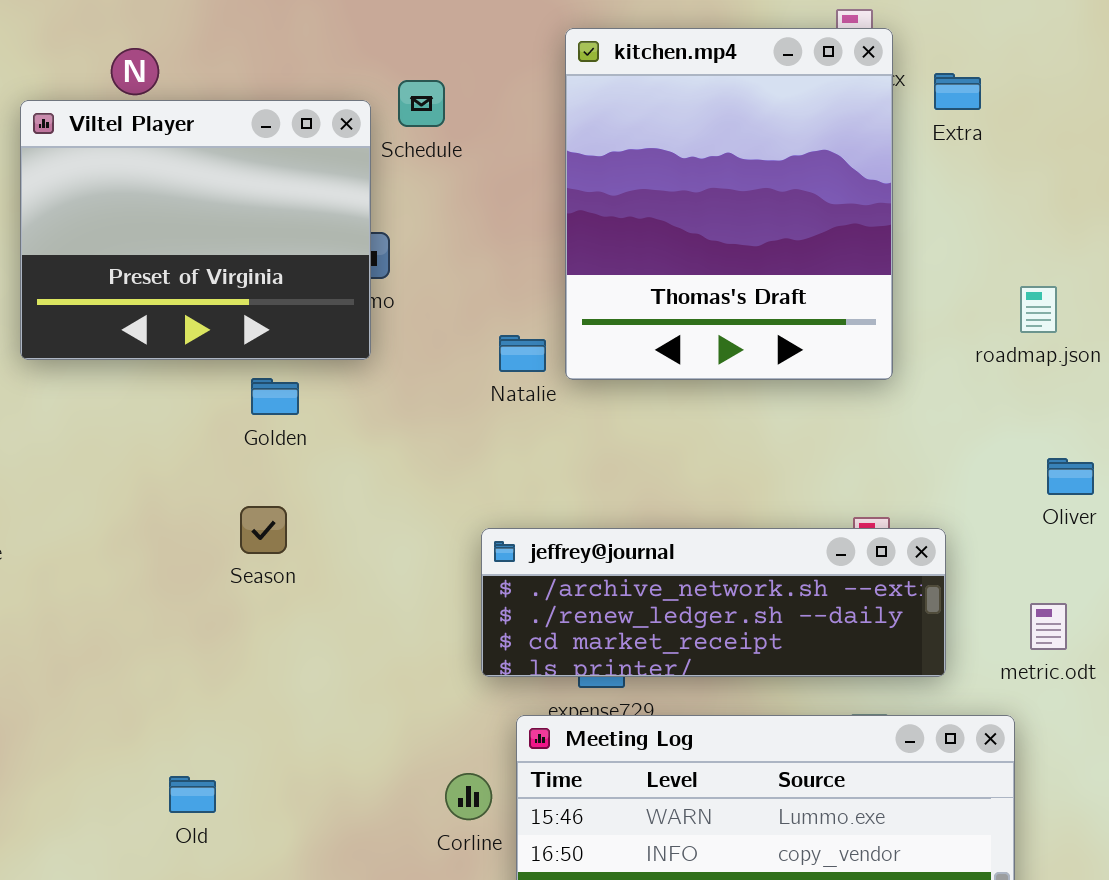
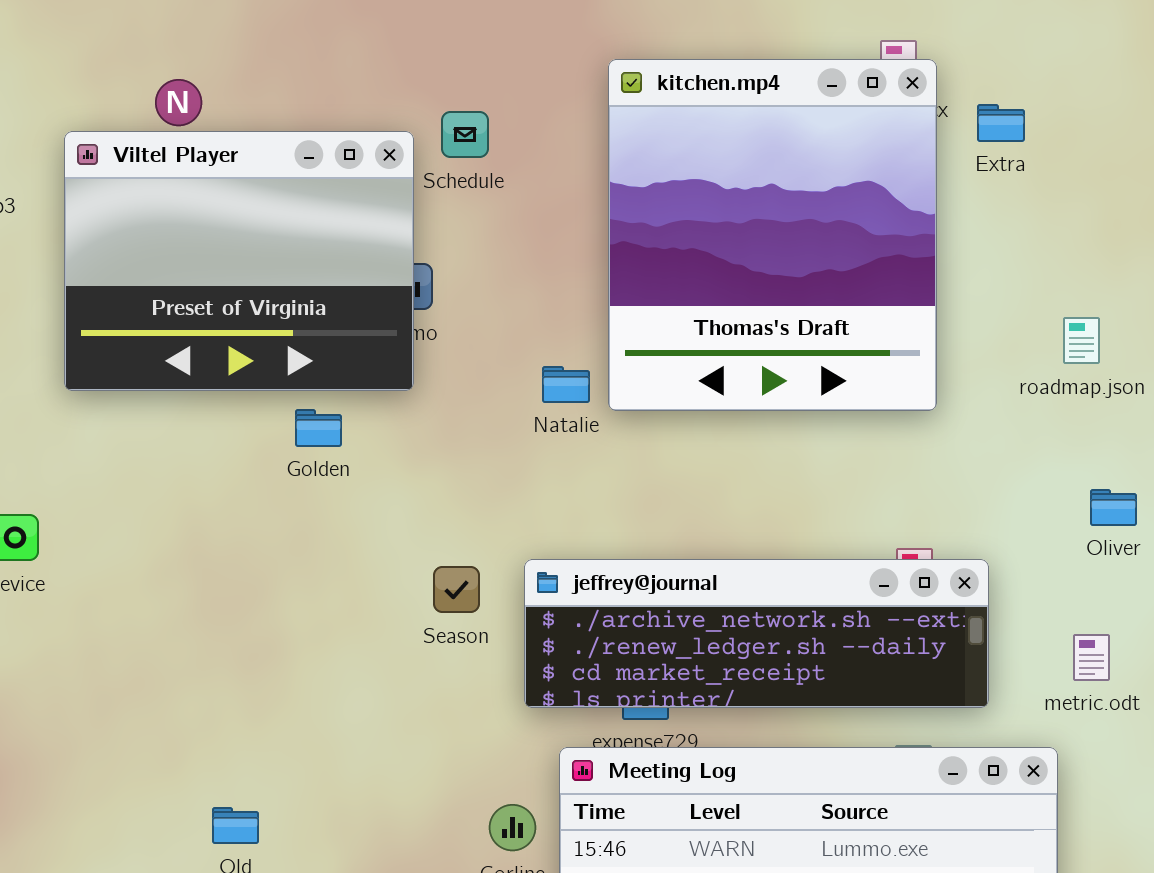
Season: [240,506,287,554] -> [433,566,480,613], moved

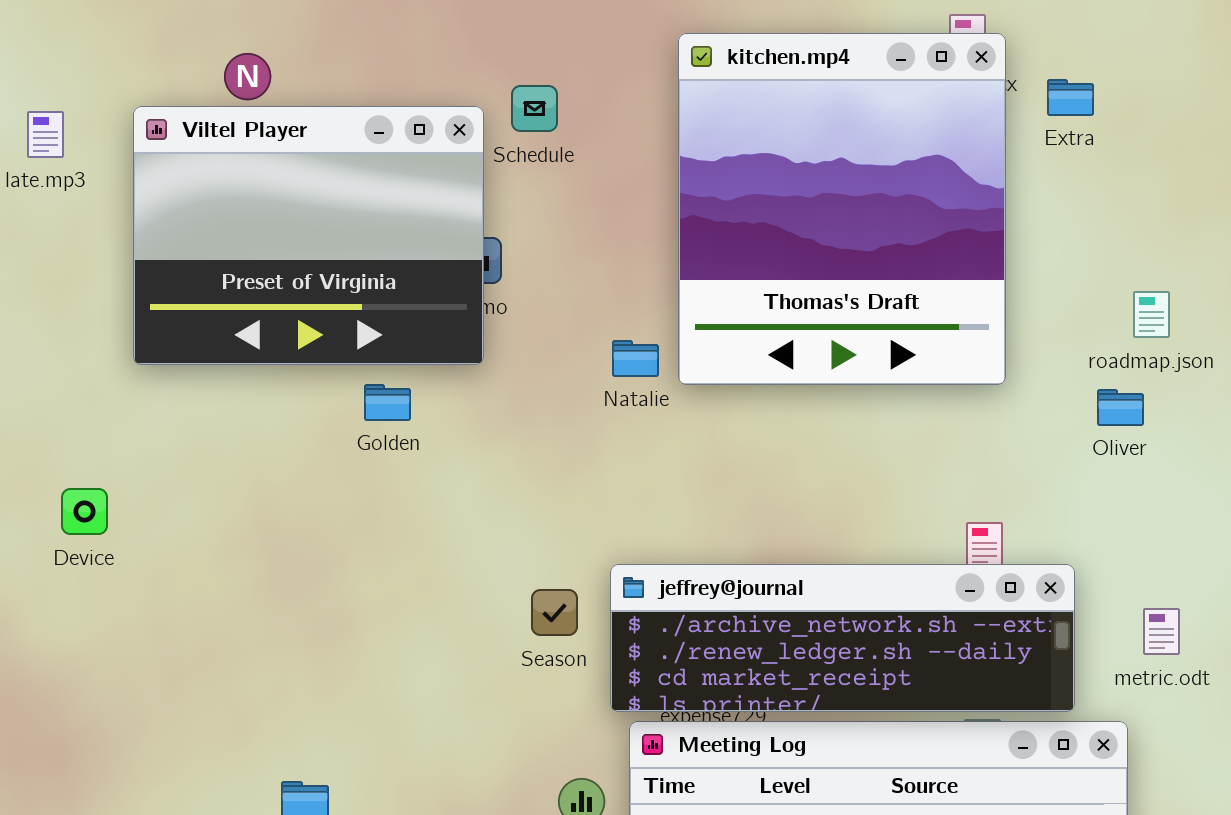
Oliver: [1090,489,1137,526] -> [1097,389,1144,426], moved
jeffrey@journal: [524,559,989,708] -> [610,564,1075,712], moved
Season: [433,566,480,613] -> [531,589,578,636], moved

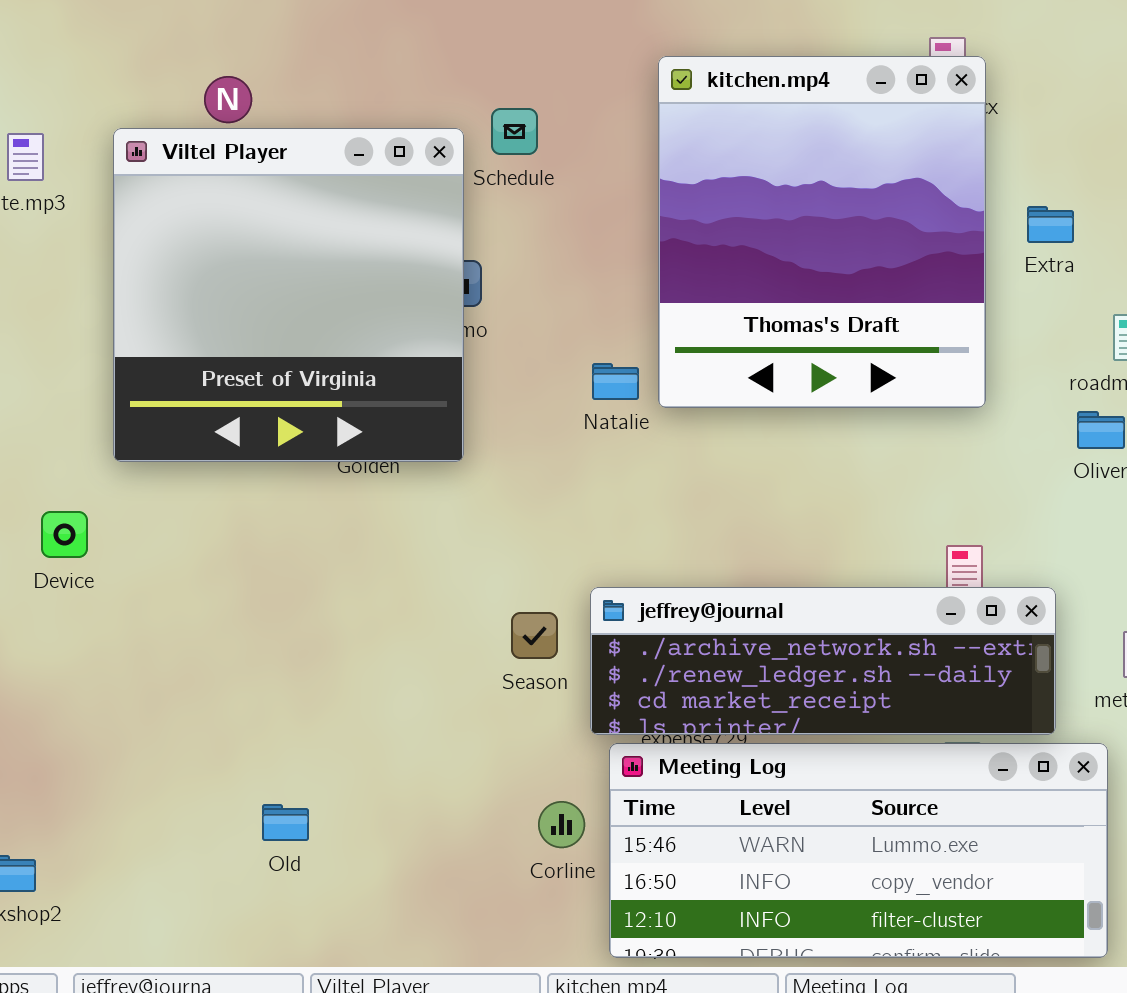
Extra: [1047,79,1094,116] -> [1027,206,1074,243], moved
Viltel Player: [133,106,484,365] -> [113,128,464,462], resized

